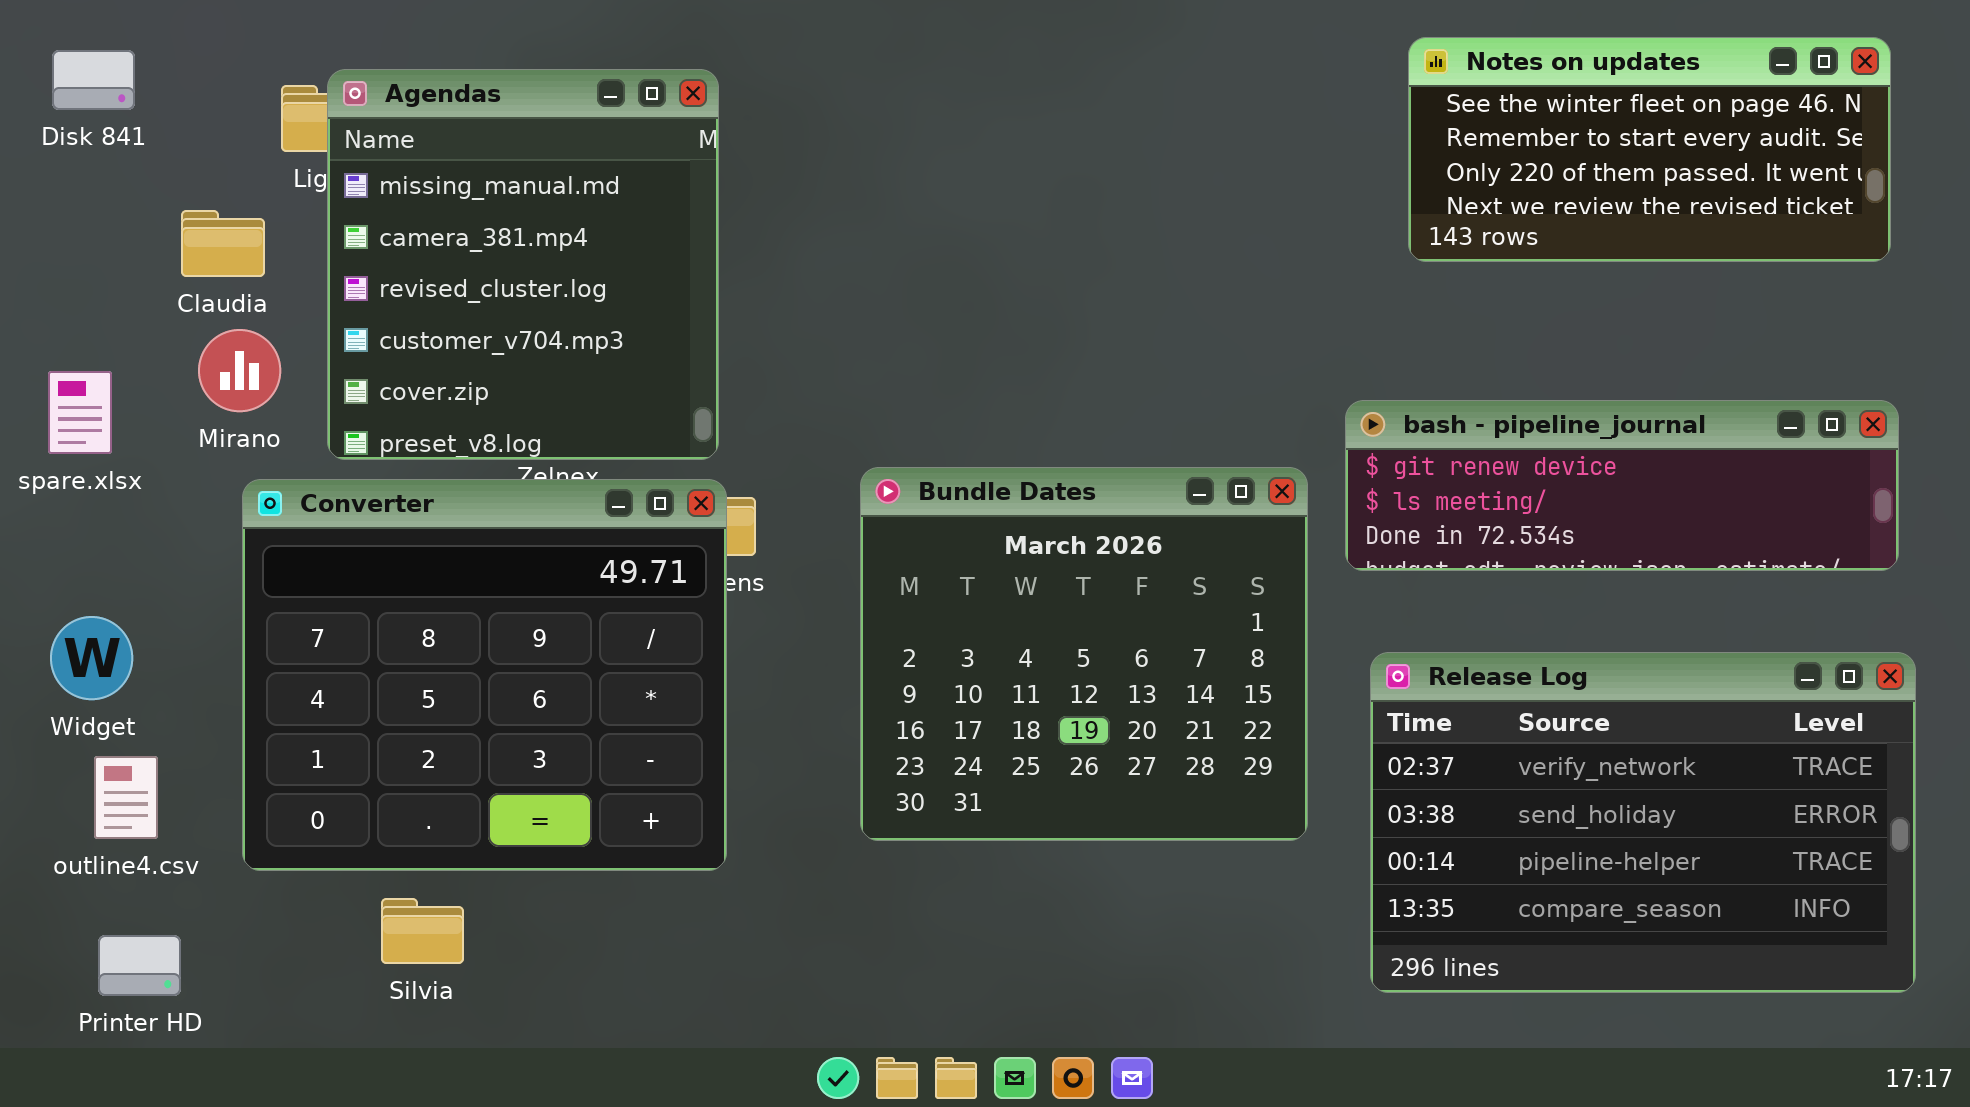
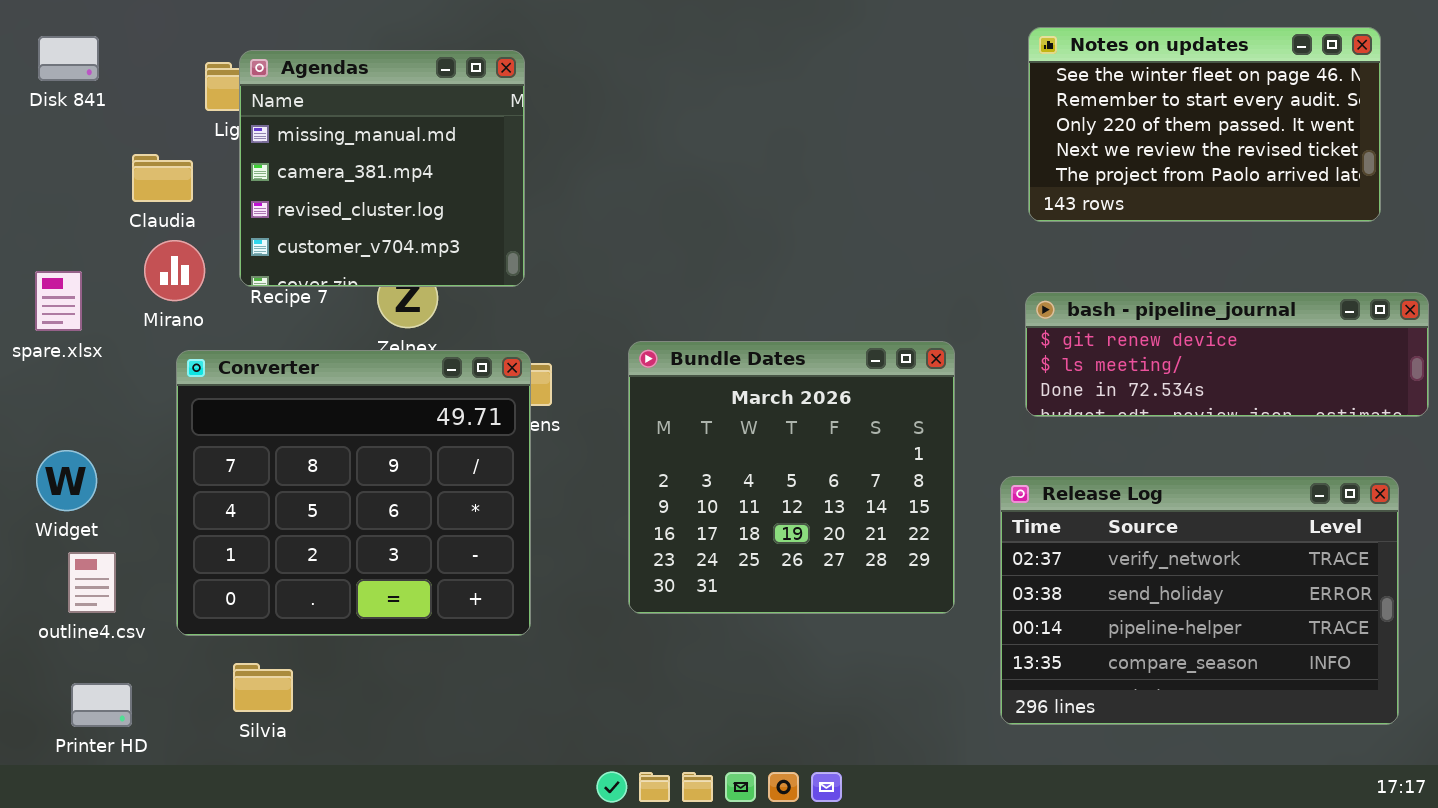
Notes on updates: [1408,37,1891,262] -> [1028,27,1381,222], resized
Agendas: [327,69,719,460] -> [239,50,525,287], resized
bash - pipeline_journal: [1345,400,1899,571] -> [1025,292,1429,417], moved
Silvia: [381,898,464,964] -> [233,663,293,712], moved

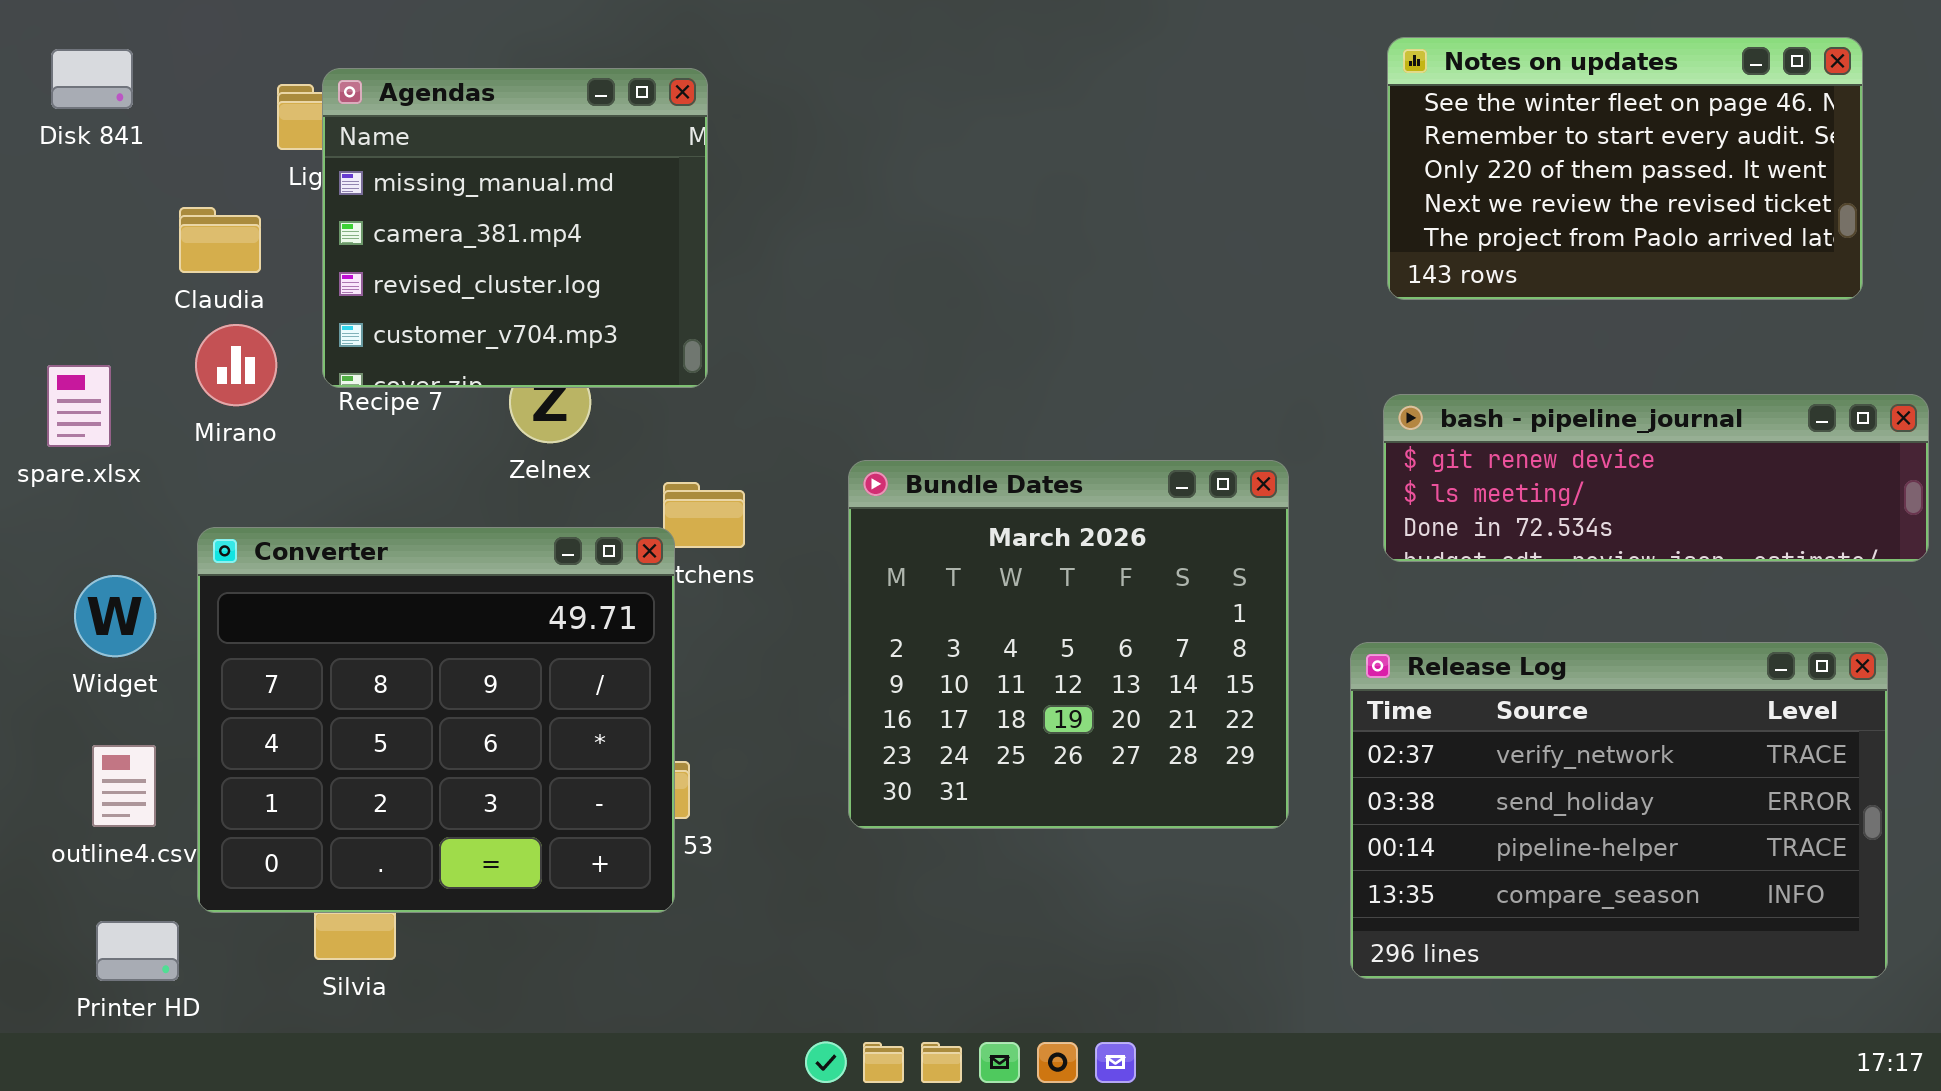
Converter: [176,350,531,636] -> [197,527,675,913], moved
Widget: [36,450,97,511] -> [74,575,156,657], moved

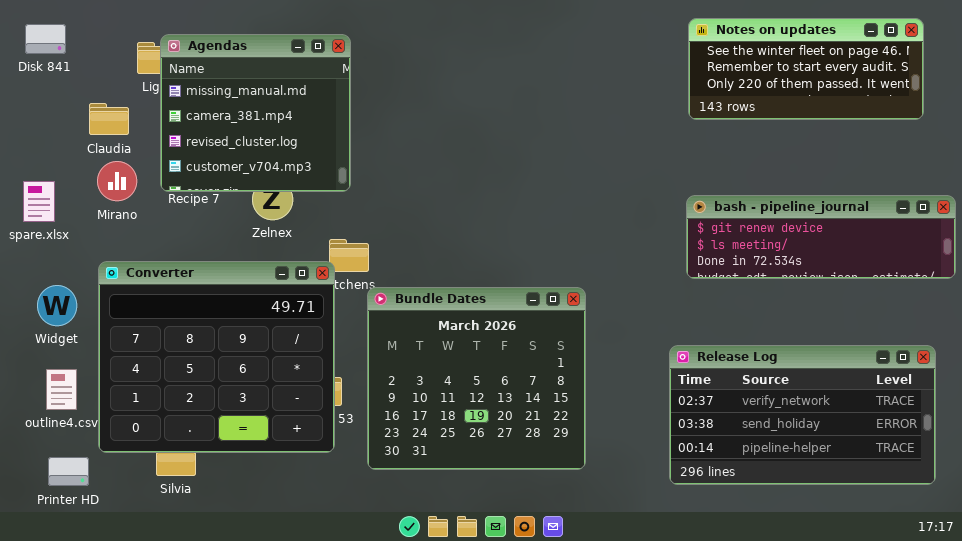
Notes on updates: [1387,37,1863,300] -> [688,18,924,120], resized
Bundle Dates: [848,460,1289,829] -> [367,287,586,470], moved
Release Log: [1350,642,1888,979] -> [669,345,936,485], resized

